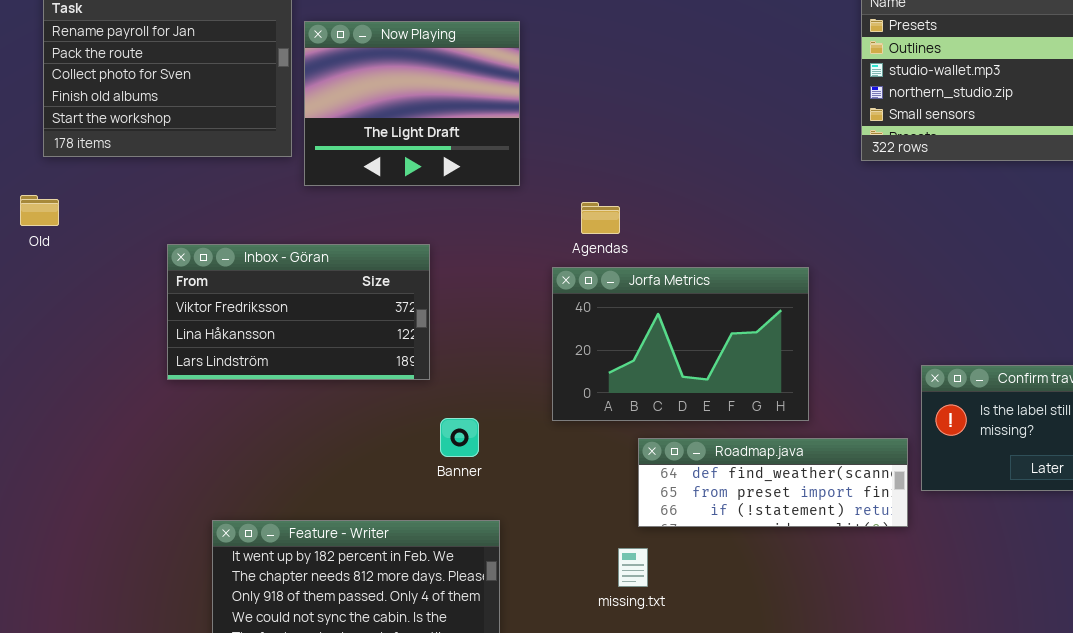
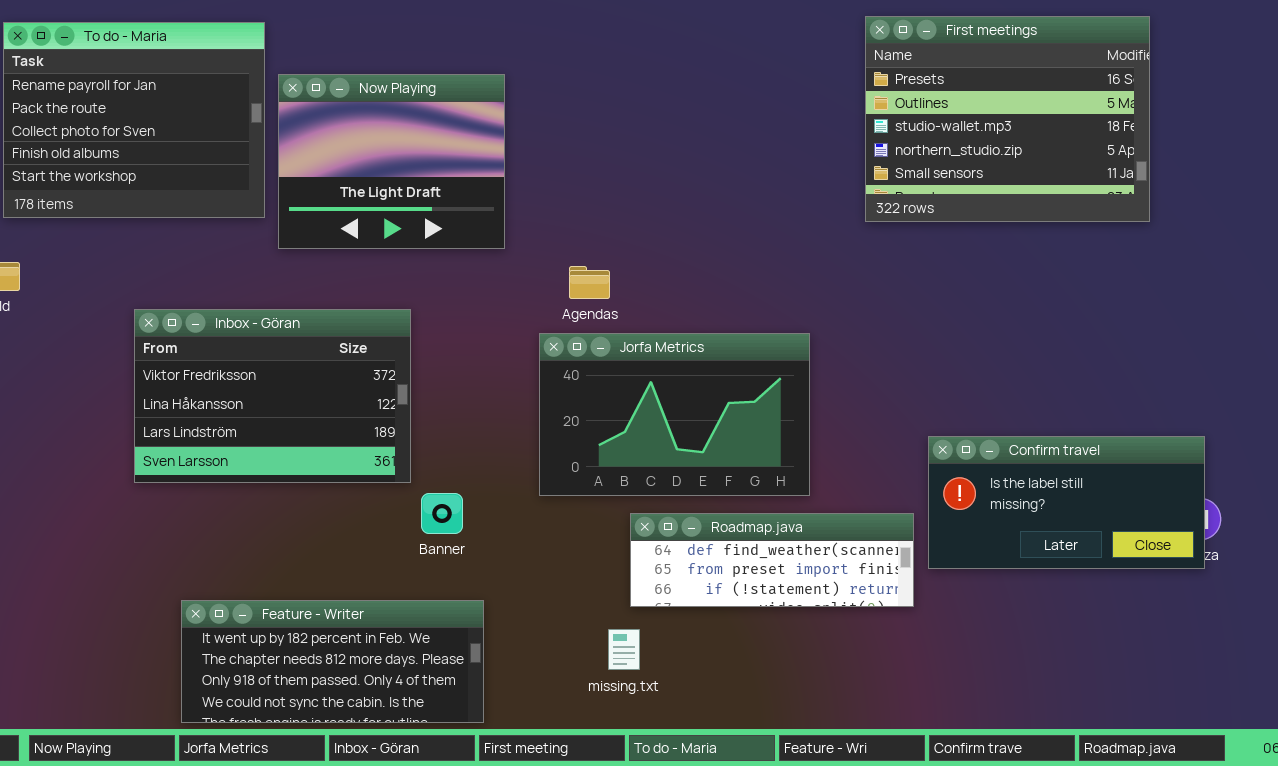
Inbox - Göran: [167,244,430,380] -> [134,309,411,483], resized

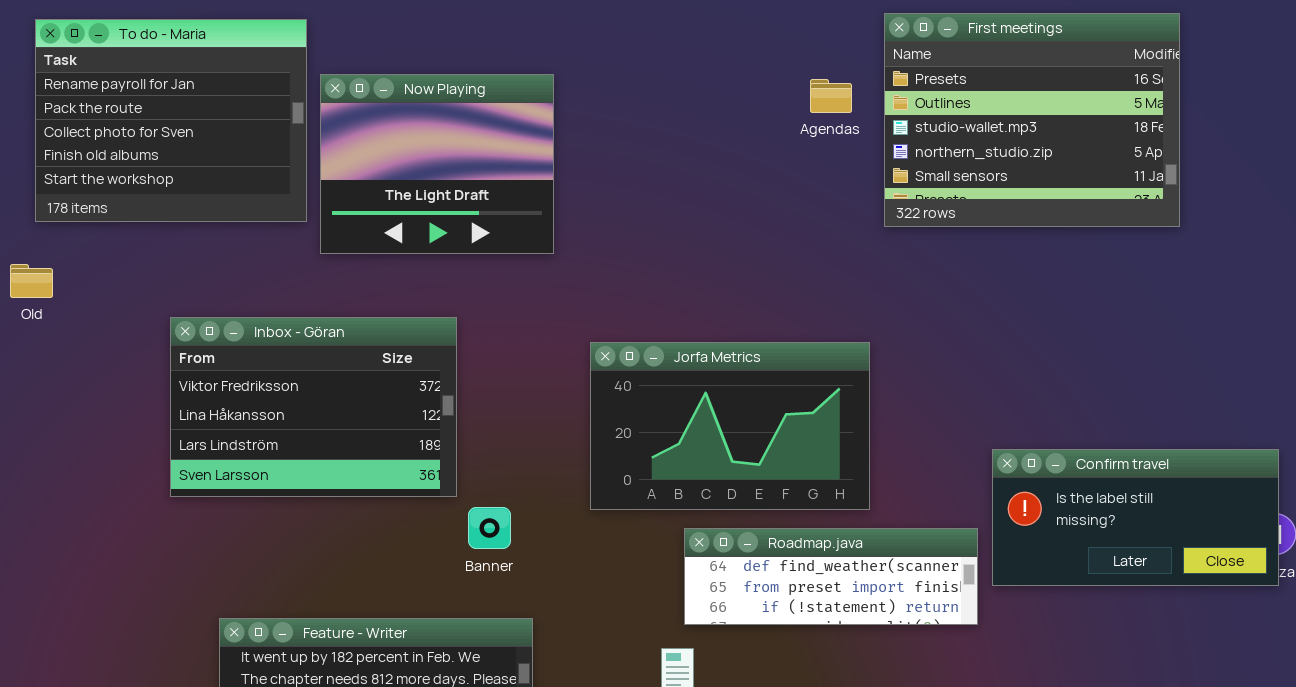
First meetings: [865,16,1150,222] -> [884,13,1180,227], moved
Agendas: [569,266,610,299] -> [810,79,852,113], moved

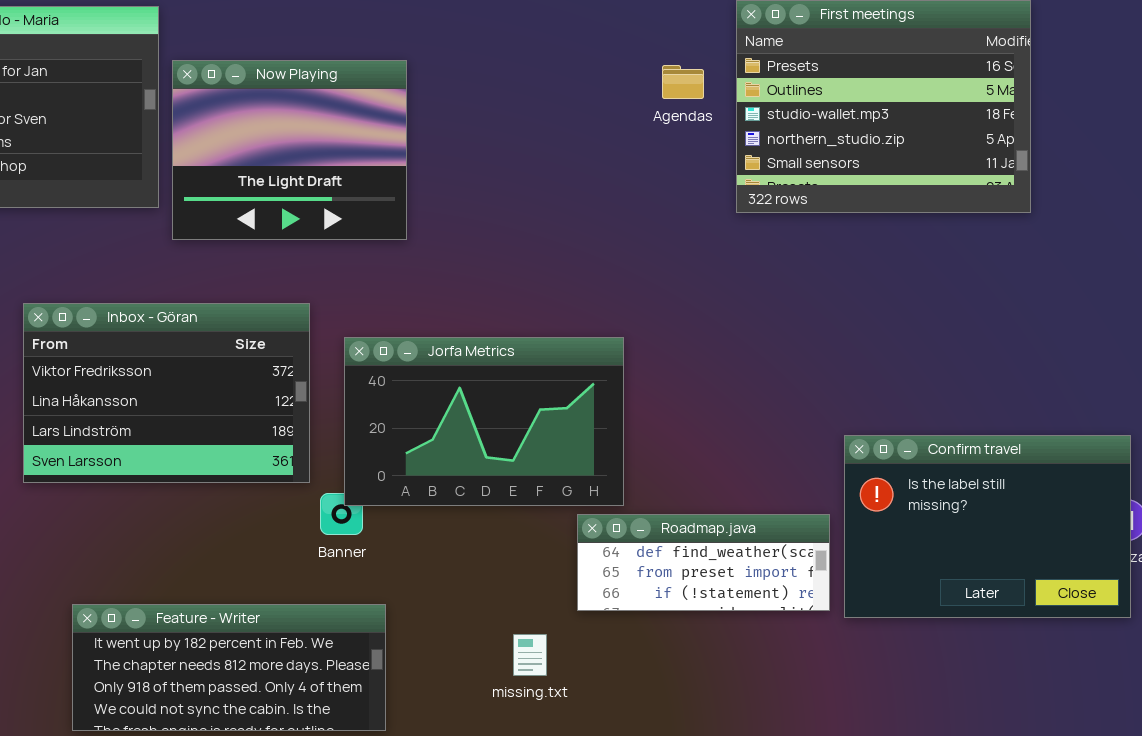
Jorfa Metrics: [590,342,870,510] -> [344,337,624,506], moved
Confirm travel: [992,449,1279,586] -> [844,435,1131,618], resized
Roadmap.java: [684,528,978,625] -> [577,514,830,611], resized

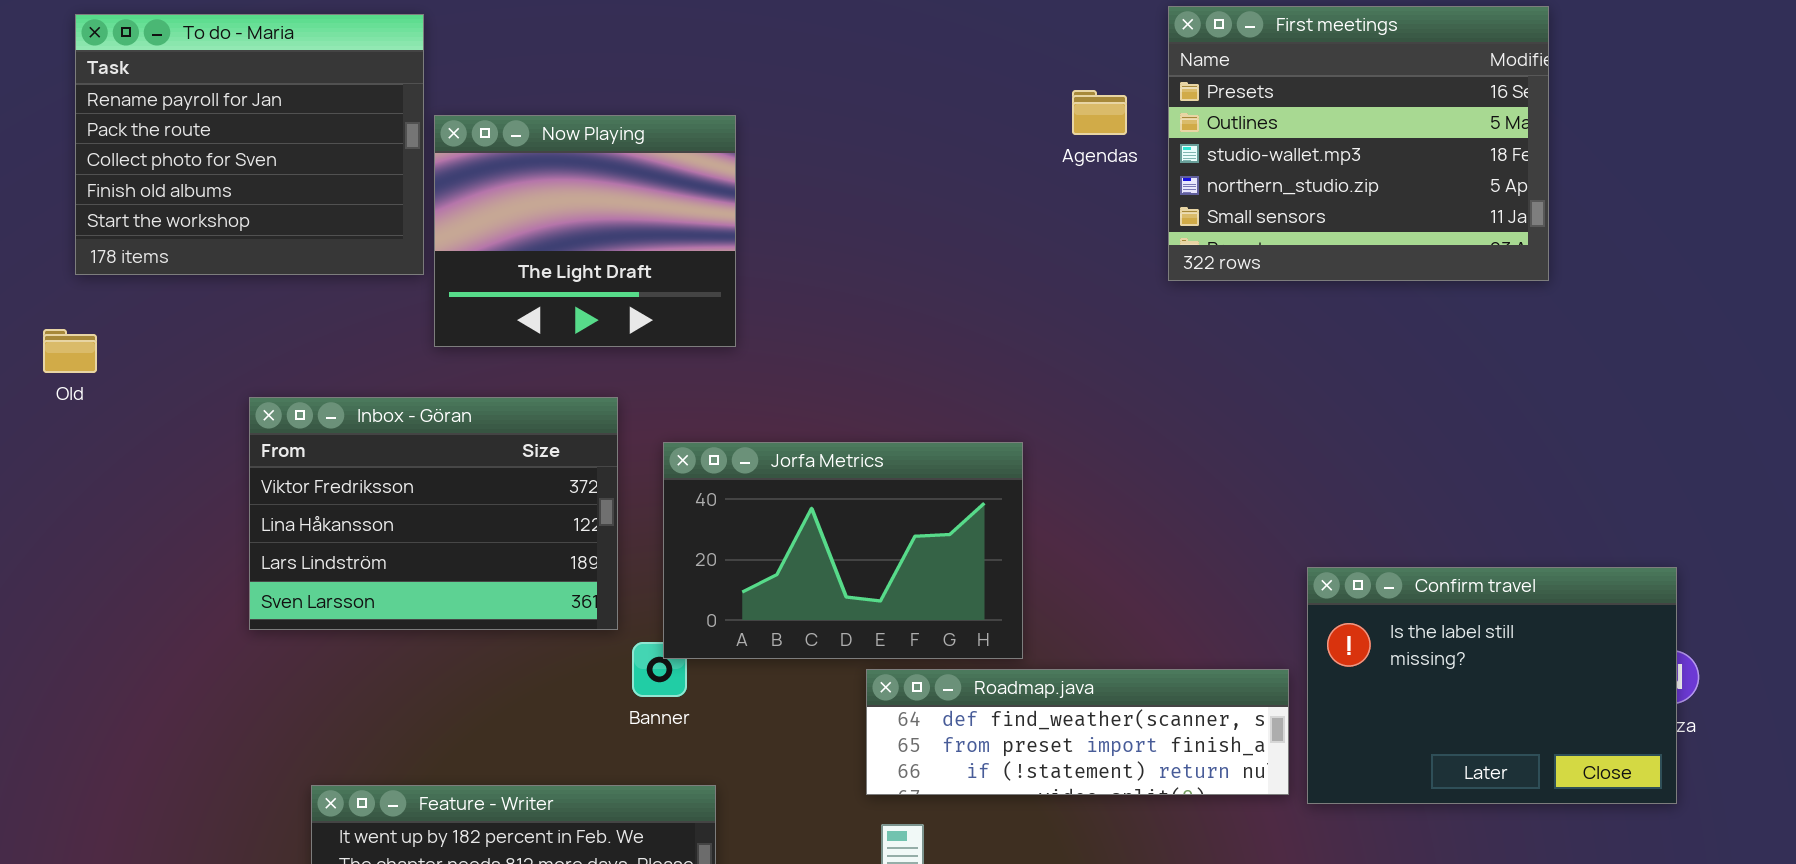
Now Playing: [172,60,407,240] -> [434,115,736,347], moved
Roadmap.java: [577,514,830,611] -> [866,669,1289,795], resized

